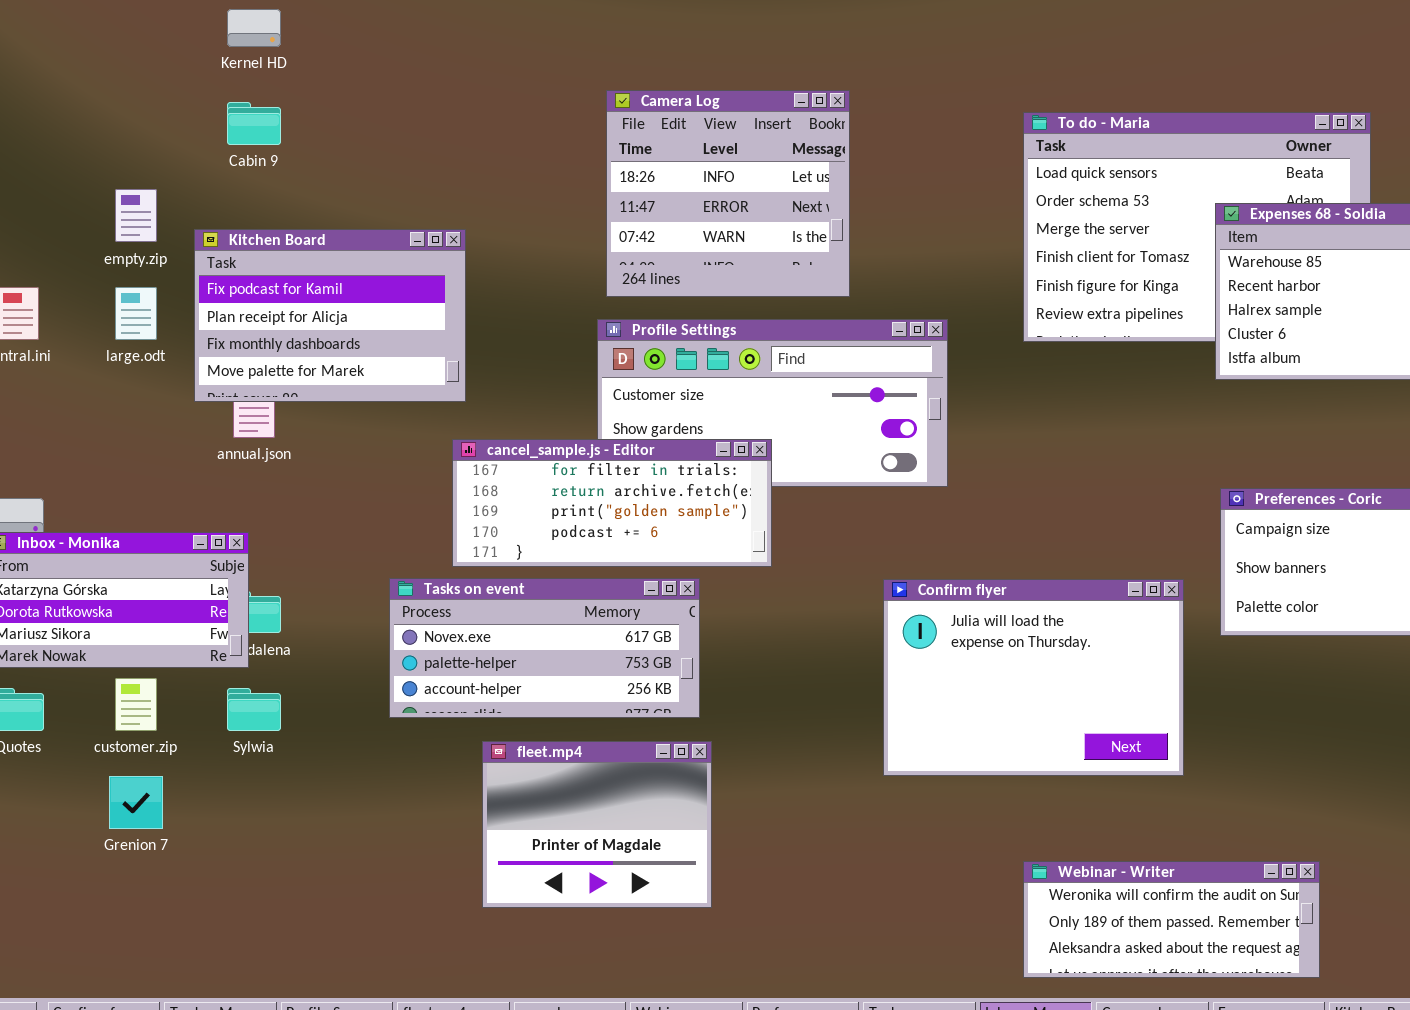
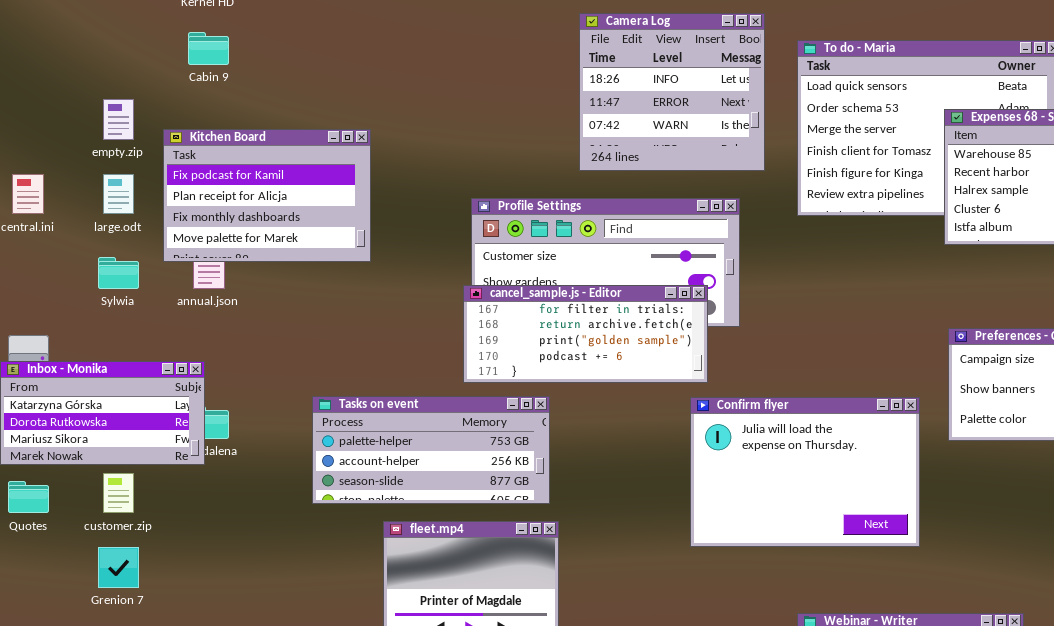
Camera Log: [606,90,850,297] -> [579,13,765,171], moved
cancel_sample.js - Editor: [452,439,772,567] -> [463,285,708,383], moved
Tasks on event: [389,578,700,718] -> [312,396,550,504], scrolled down 1 row
Sylwia: [227,688,281,731] -> [98,257,139,289], moved

